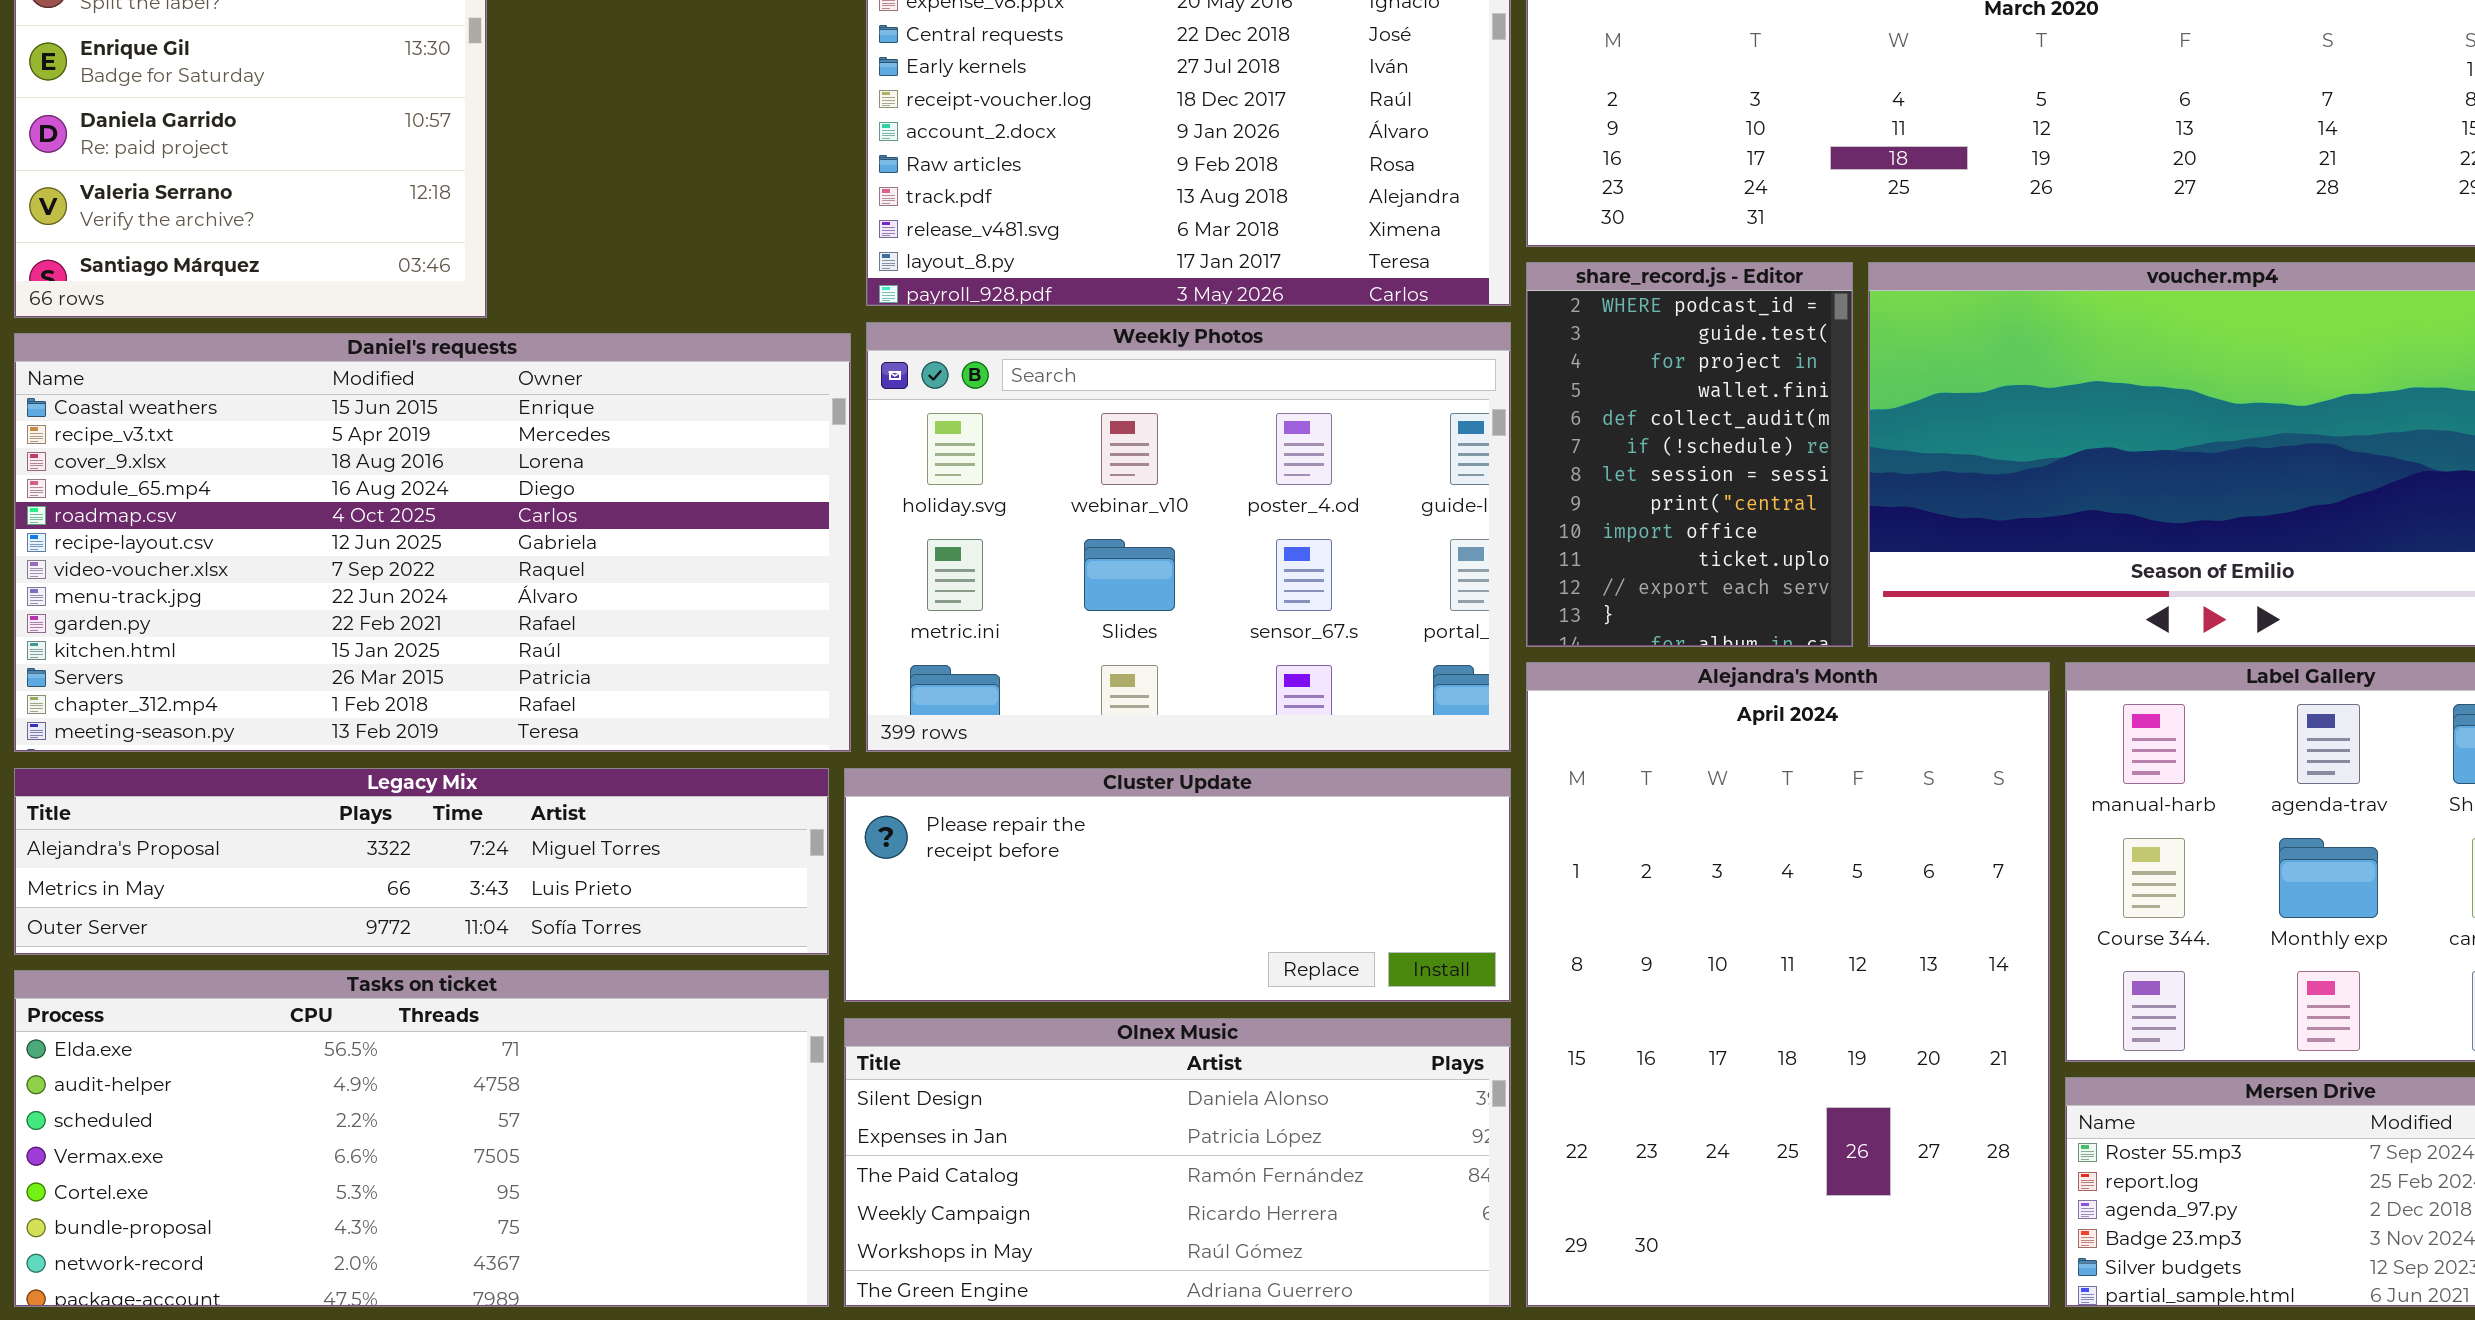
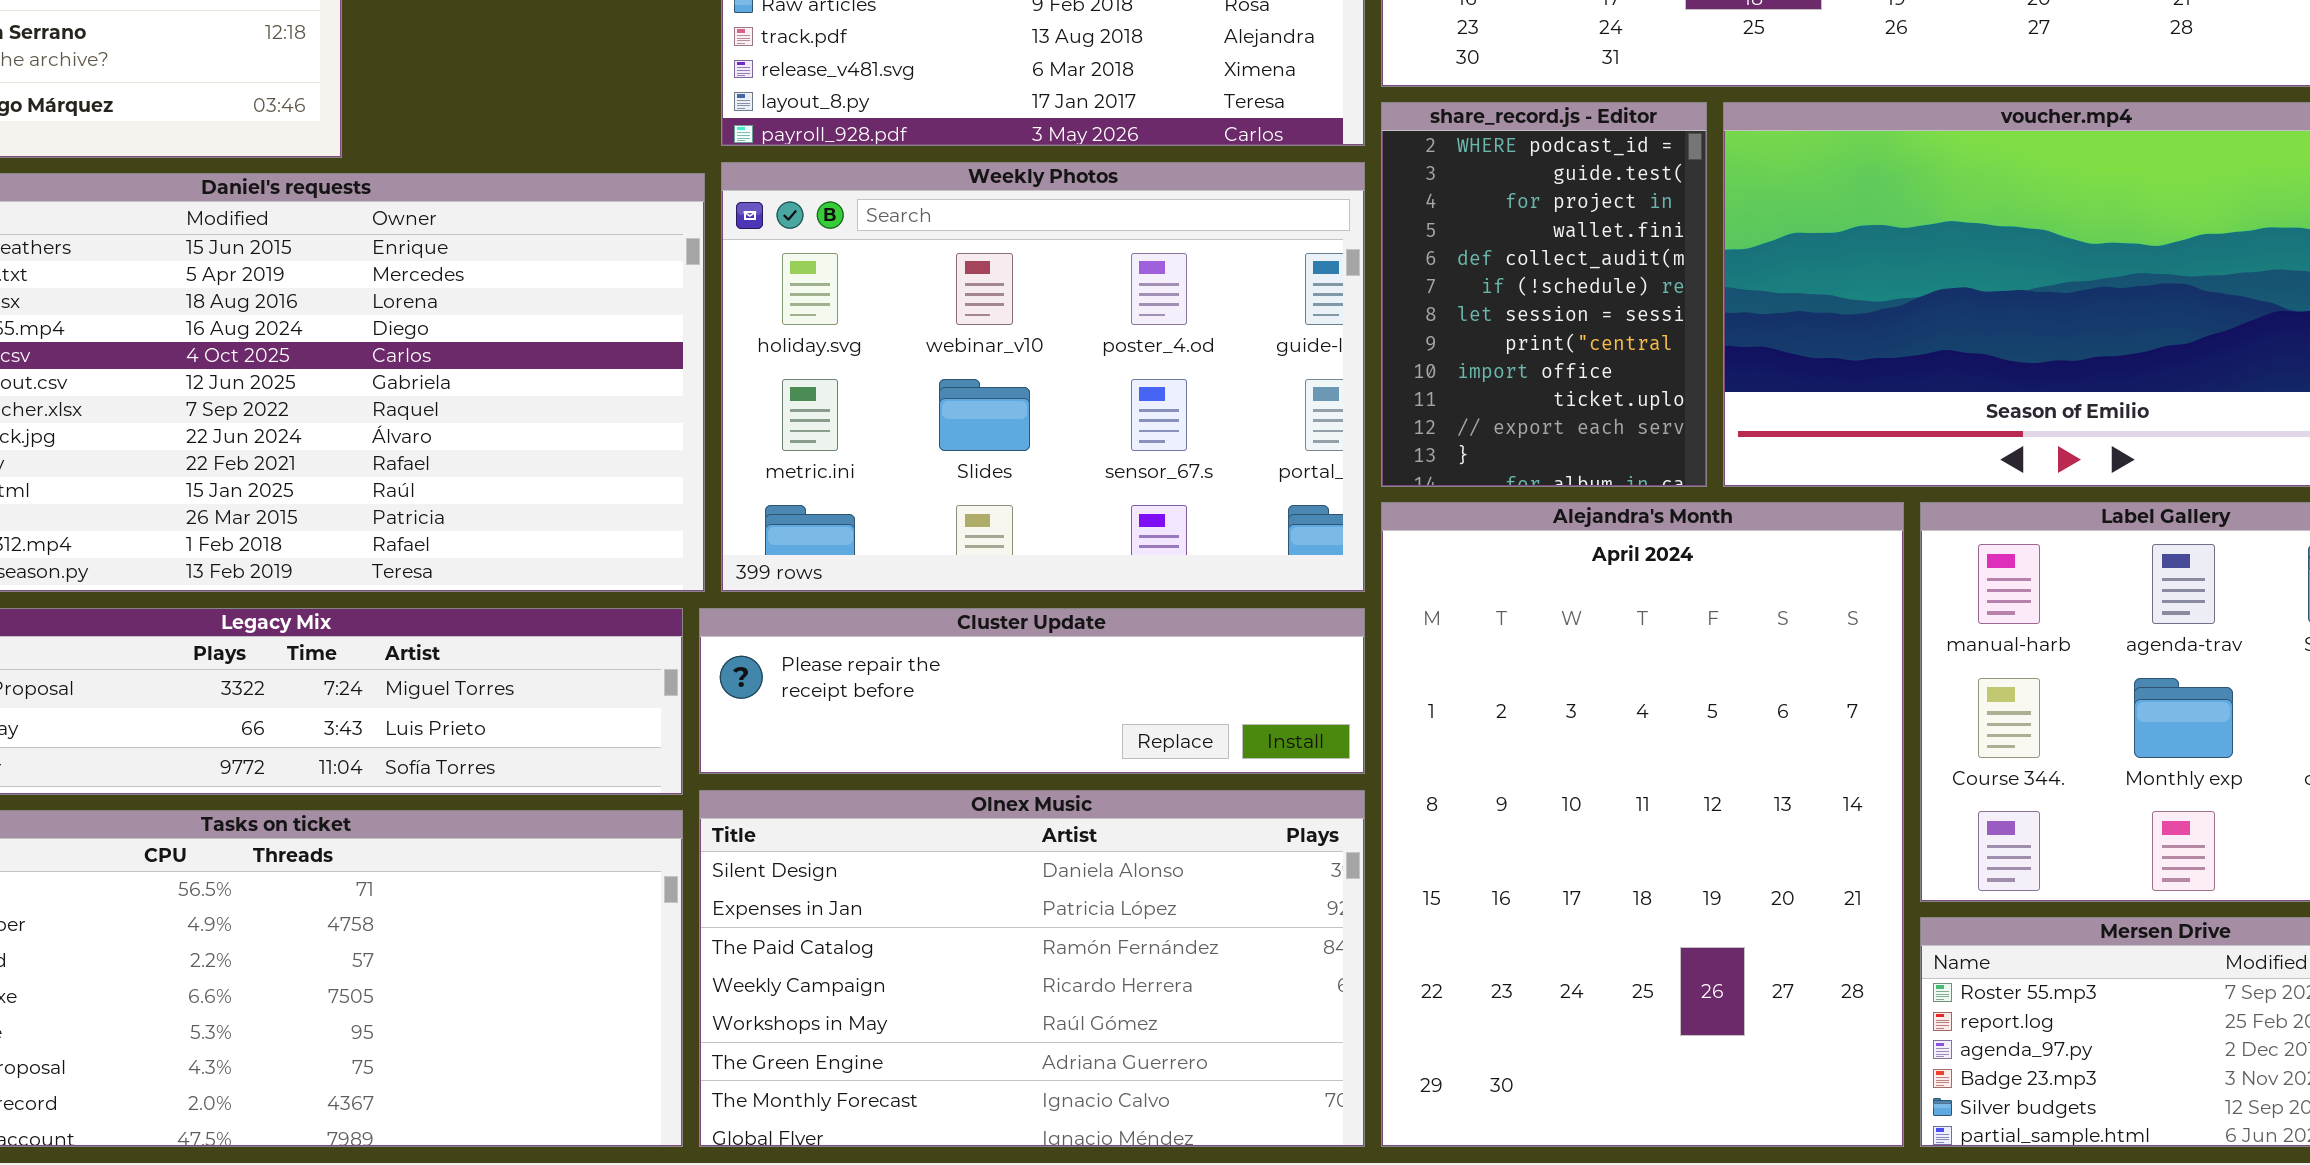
Cluster Update: [844,768,1511,1002] -> [699,608,1365,774], resized
Olnex Music: [844,1018,1511,1307] -> [699,790,1365,1147], resized

